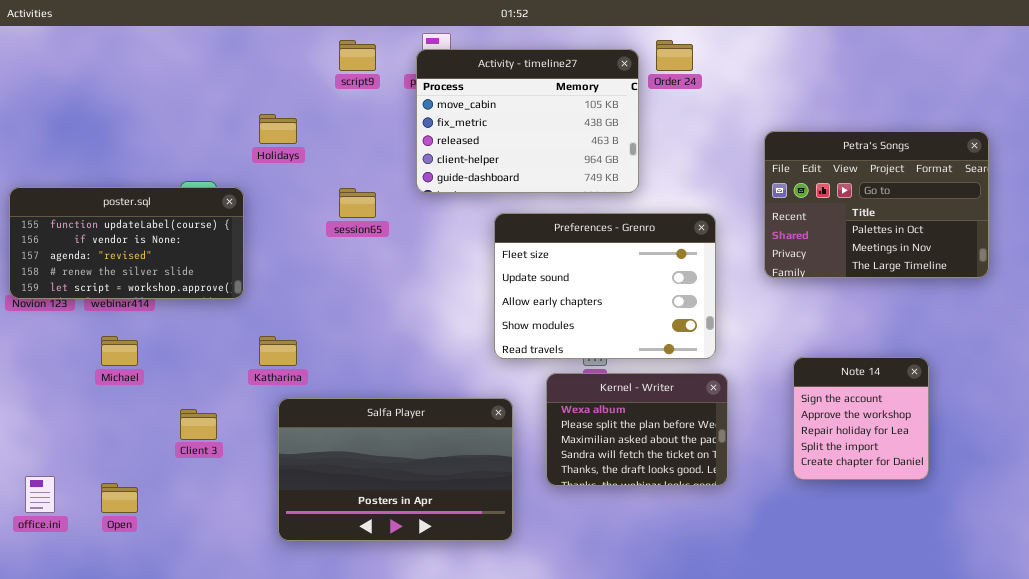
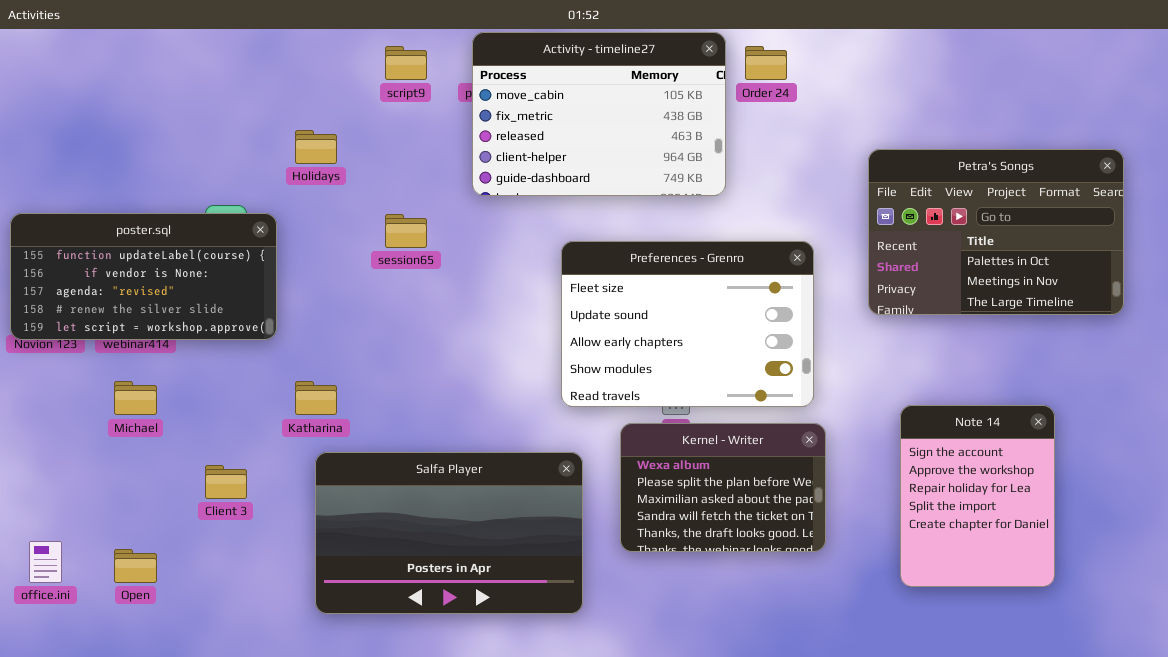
Activity - timeline27: [416,49,639,193] -> [472,32,726,196], moved
Note 14: [793,357,929,480] -> [900,405,1055,587], resized

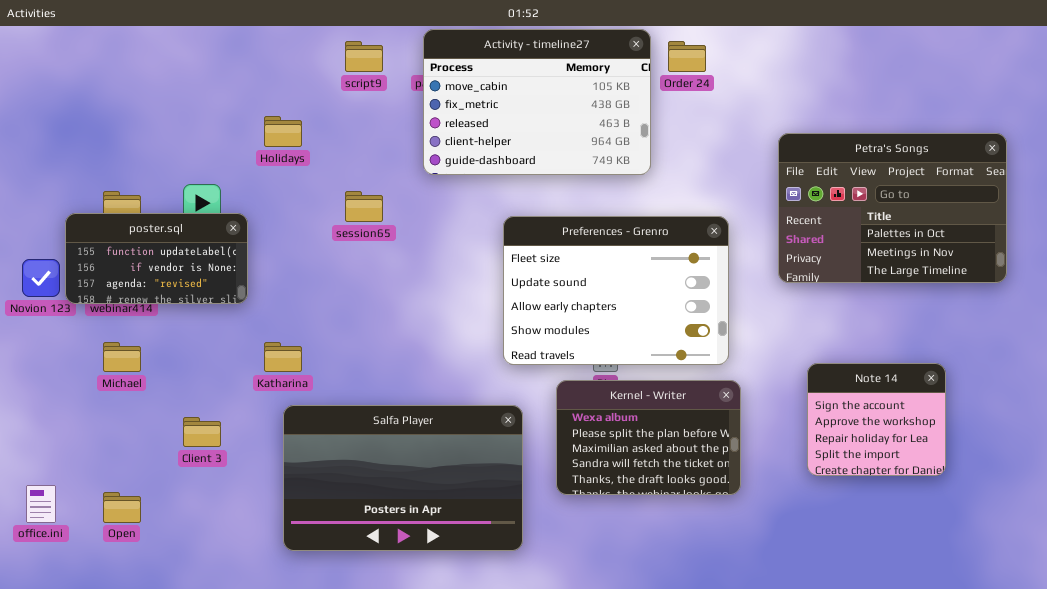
poster.sql: [10,213,277,340] -> [65,213,248,304], resized
Note 14: [900,405,1055,587] -> [807,363,946,476], resized

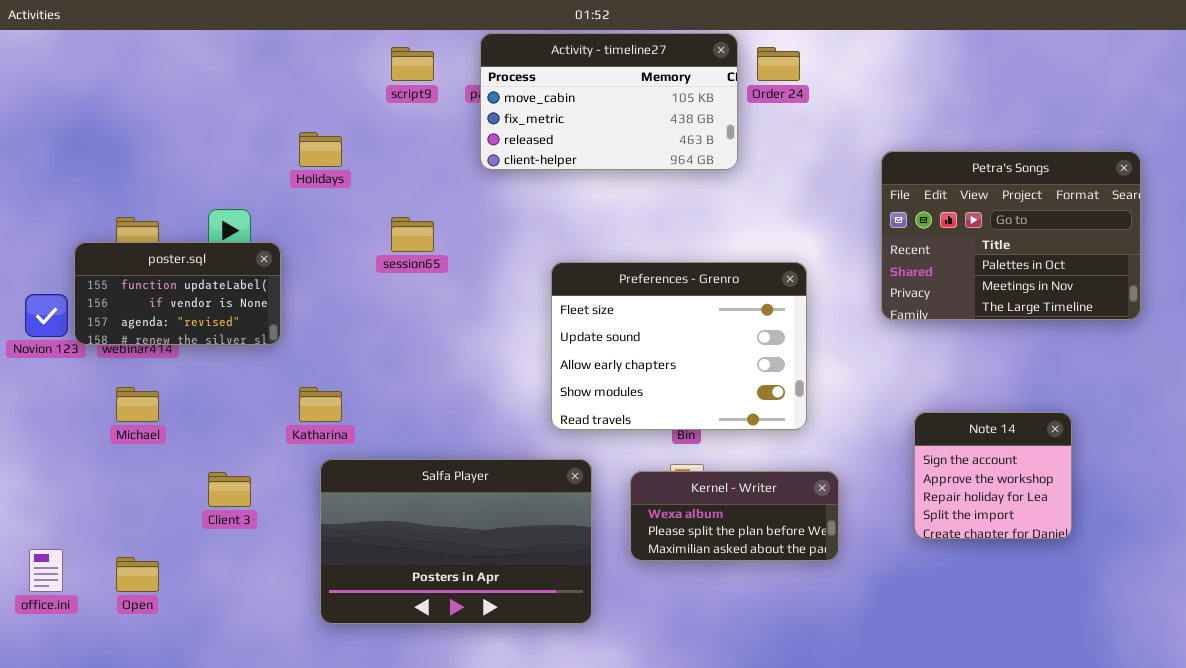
Activity - timeline27: [423,29,651,175] -> [480,33,738,170], resized
Preferences - Grenro: [503,216,729,365] -> [551,262,807,430], moved
Kernel - Writer: [556,380,741,495] -> [630,471,839,561], resized

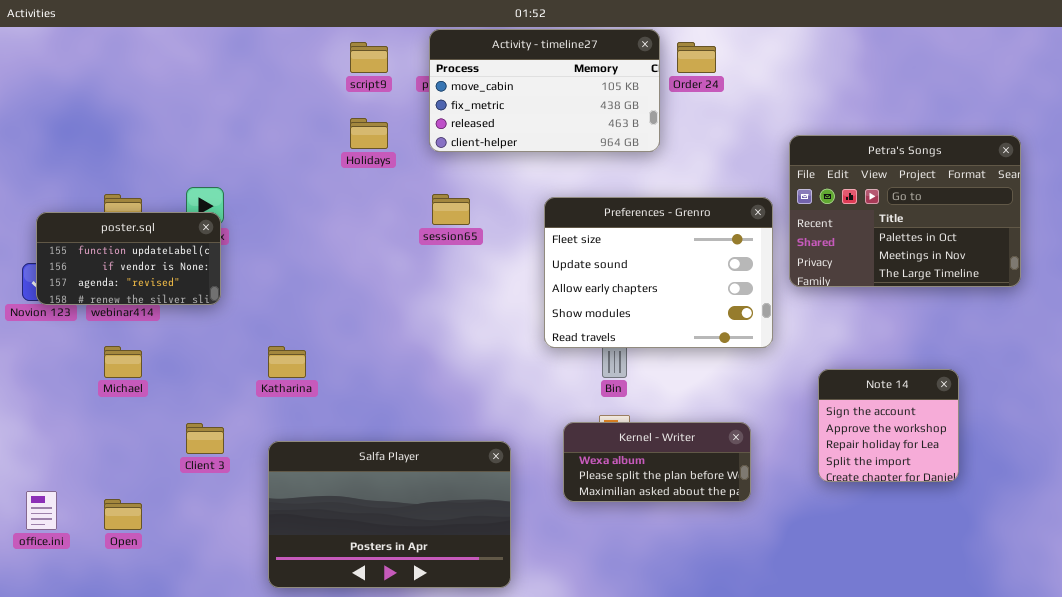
Holidays: [299,132,342,167] -> [350,118,388,149], moved
session65: [391,217,434,252] -> [432,194,470,225], moved
poster.sql: [74,242,281,345] -> [36,212,221,305], moved
Preferences - Grenro: [551,262,807,430] -> [544,197,773,348], moved
Salfa Player: [320,459,592,624] -> [268,441,511,588], moved

